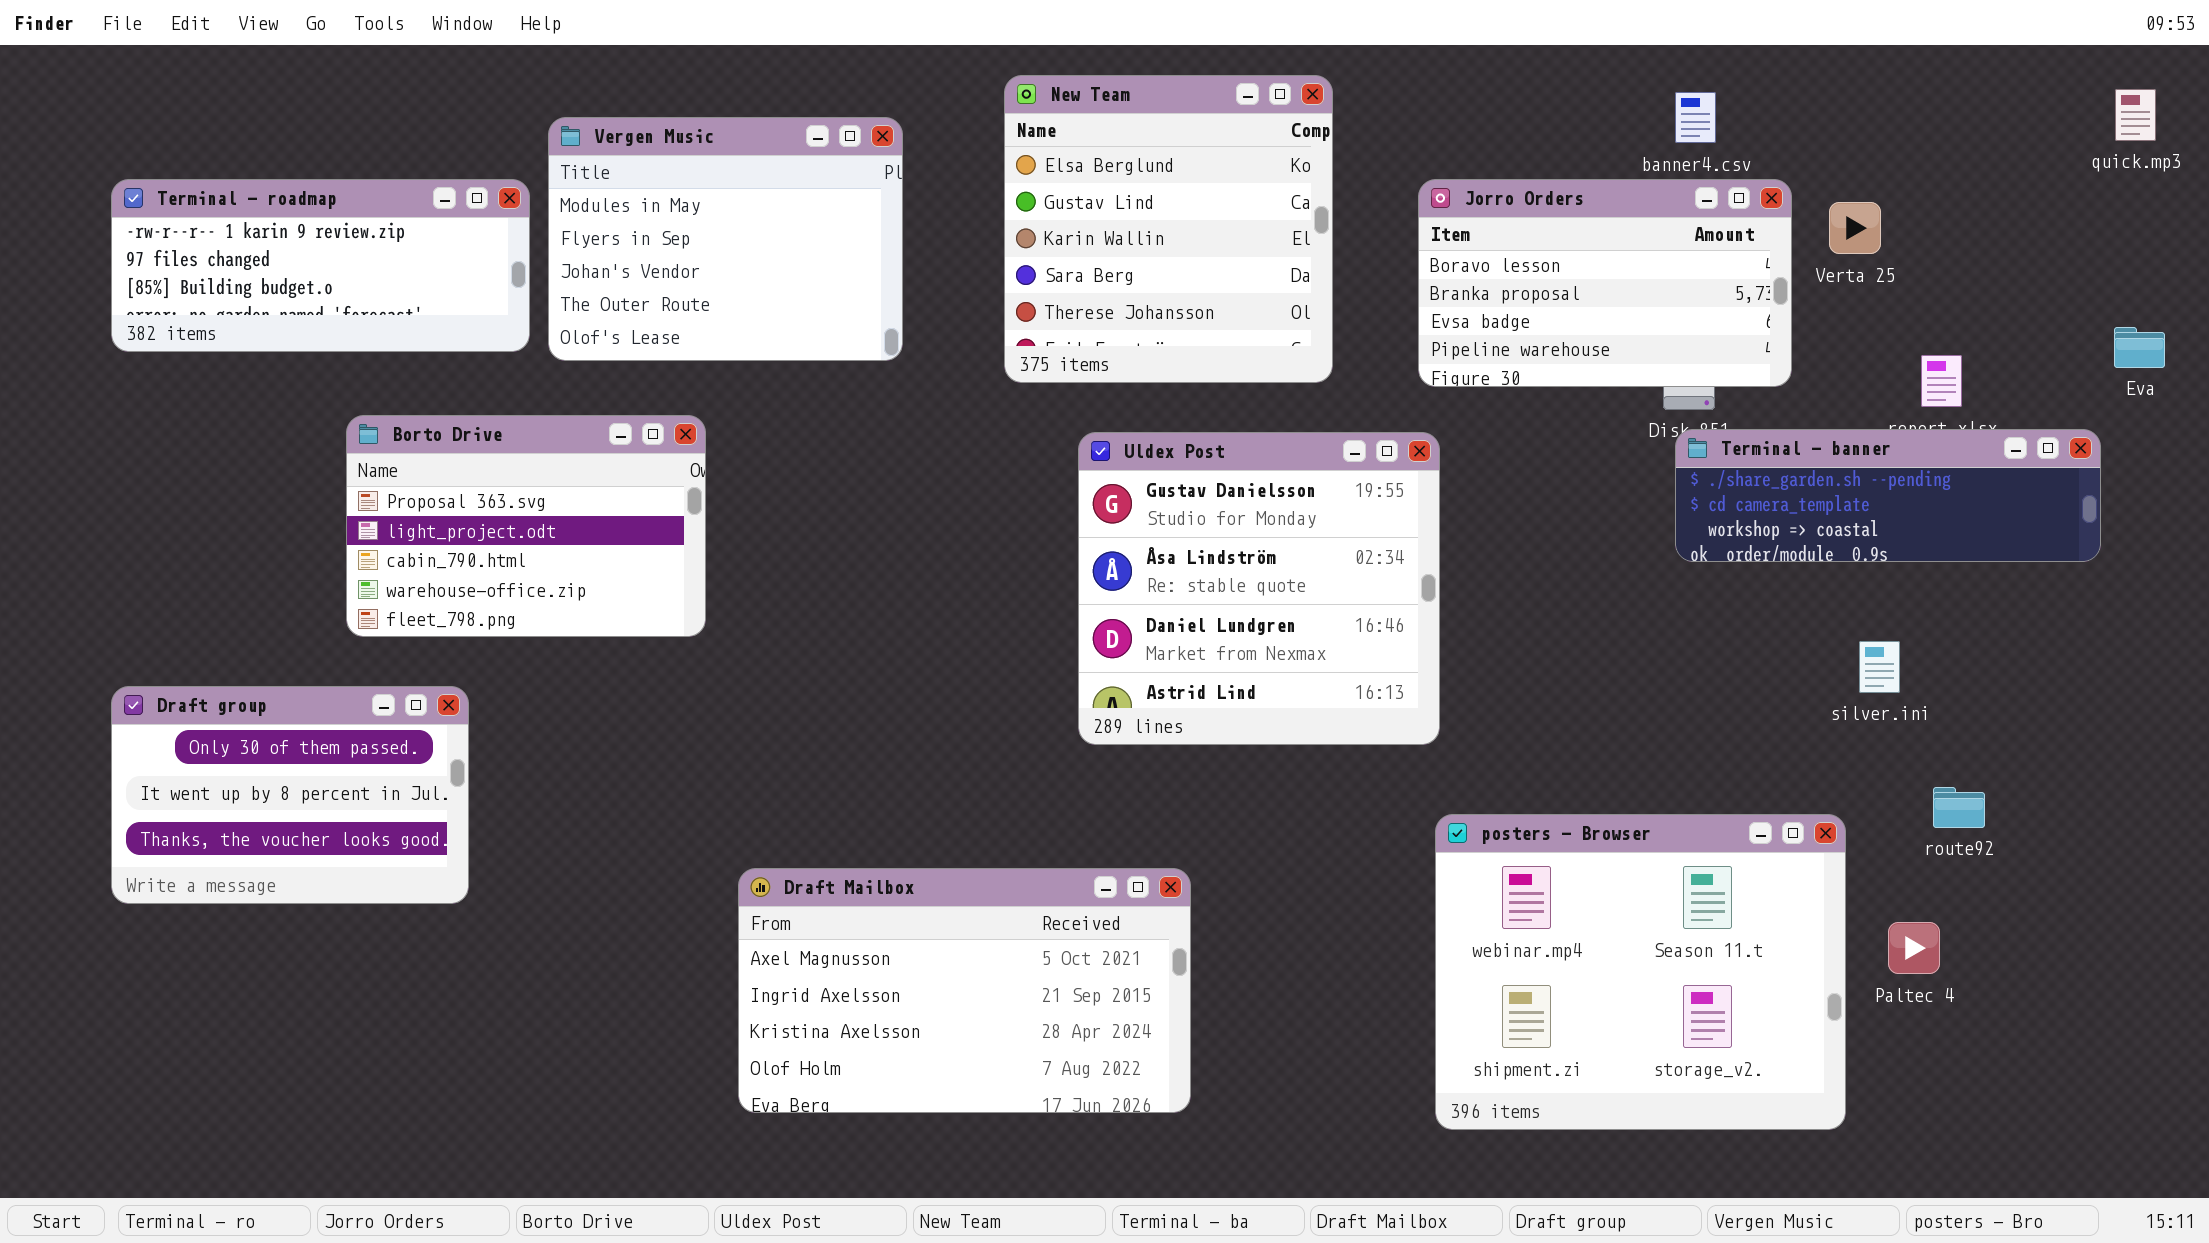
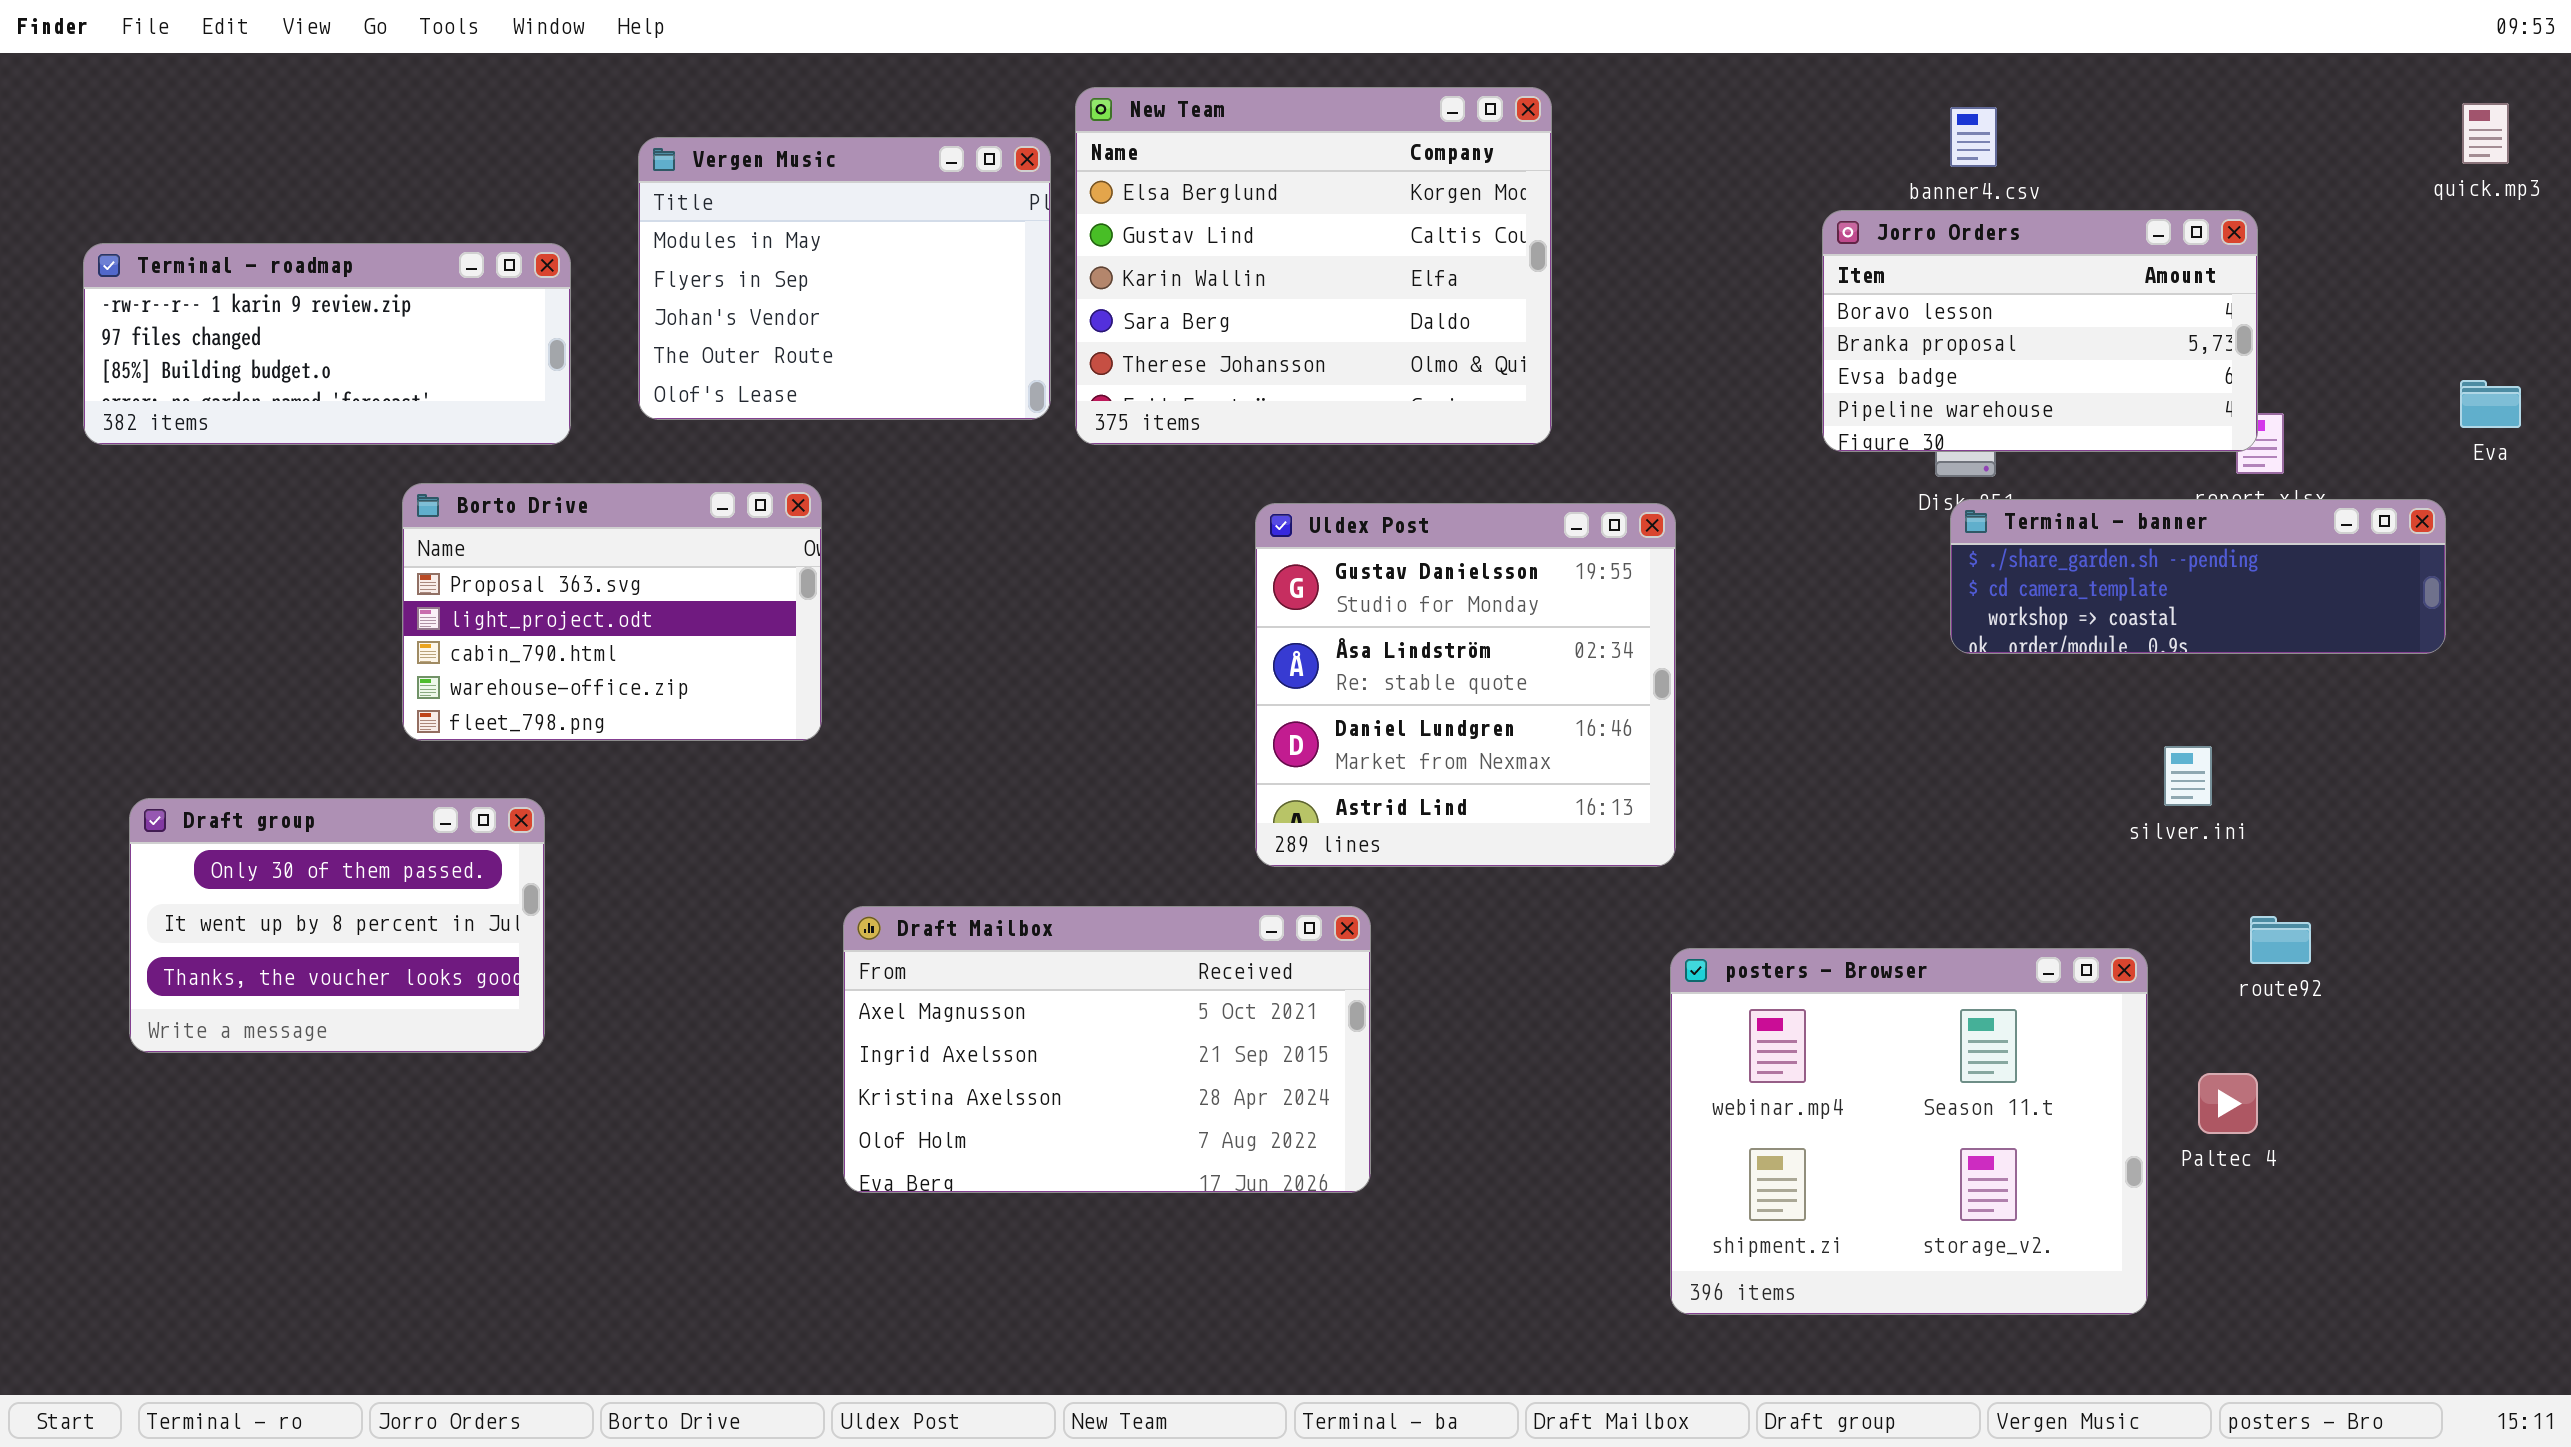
New Team: [1004,75,1333,383] -> [1075,87,1552,445], resized
Terminal - roadmap: [111,179,530,352] -> [83,243,571,445], moved
Jorro Orders: [1418,179,1792,387] -> [1822,210,2258,452], moved
Draft Mailbox: [738,868,1191,1113] -> [843,906,1371,1193], moved

